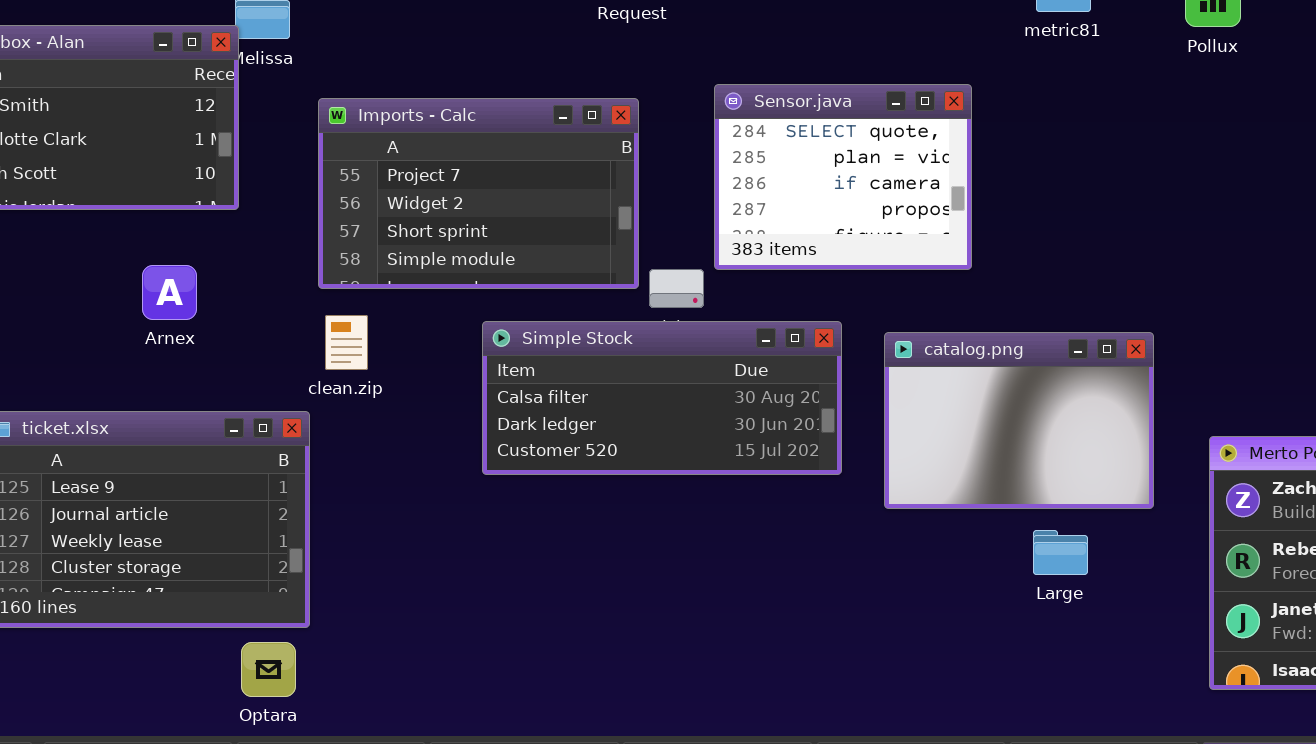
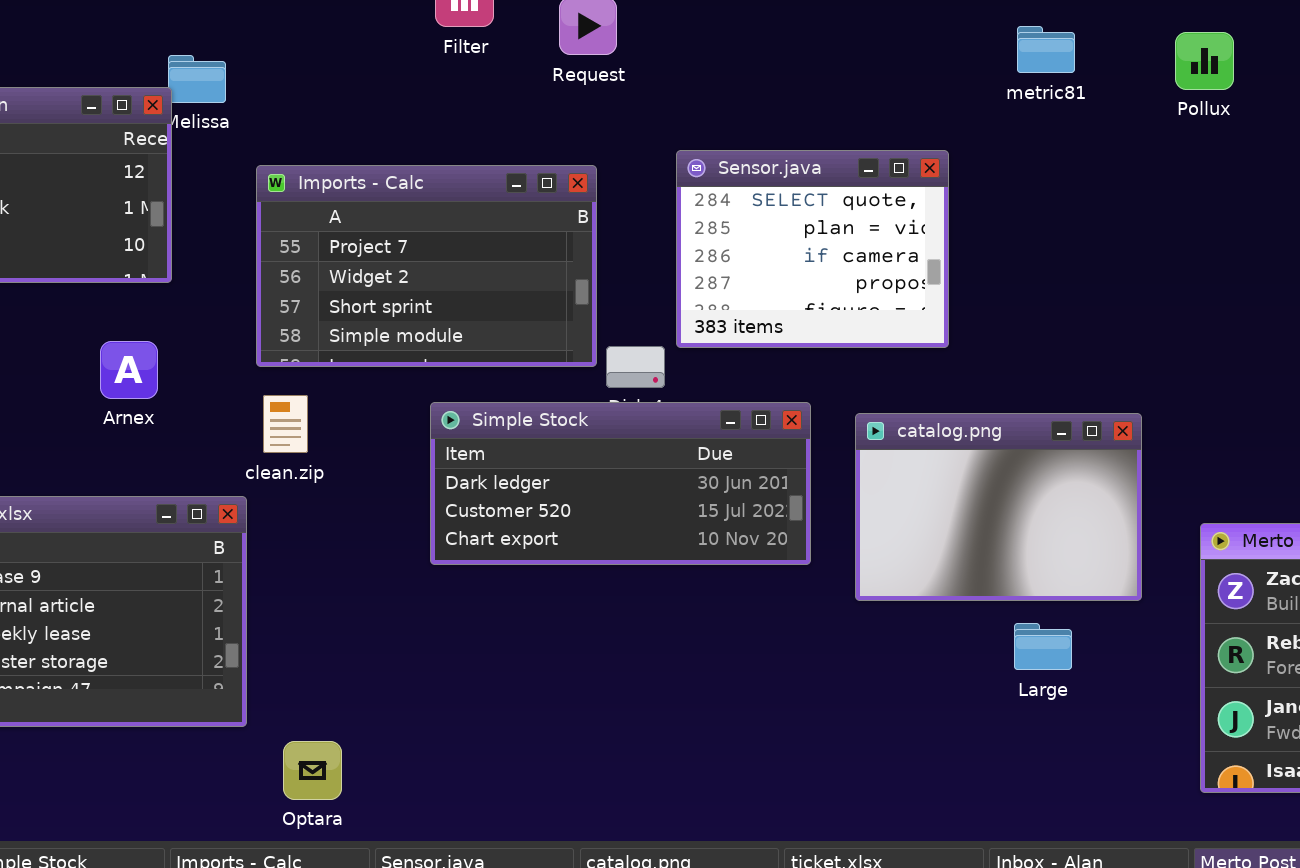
Arnex: [142,265,197,320] -> [100,341,158,399], moved
Simple Stock: [482,321,842,475] -> [430,402,811,565], scrolled down 1 row
Optara: [241,642,296,697] -> [283,741,342,800], moved

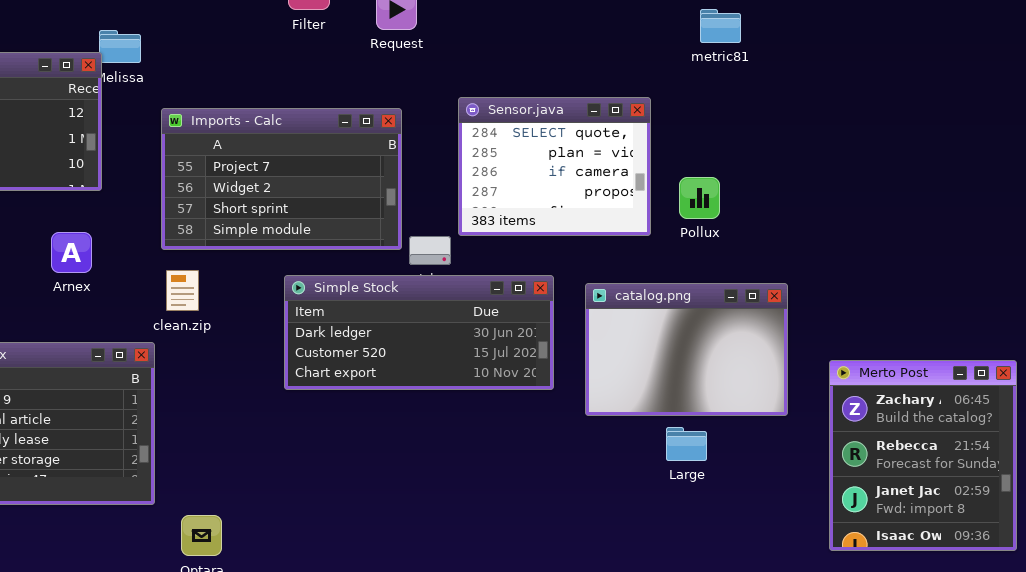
Pollux: [1175,32,1234,90] -> [679,177,720,219], moved
Large: [1014,623,1072,670] -> [666,427,707,461], moved

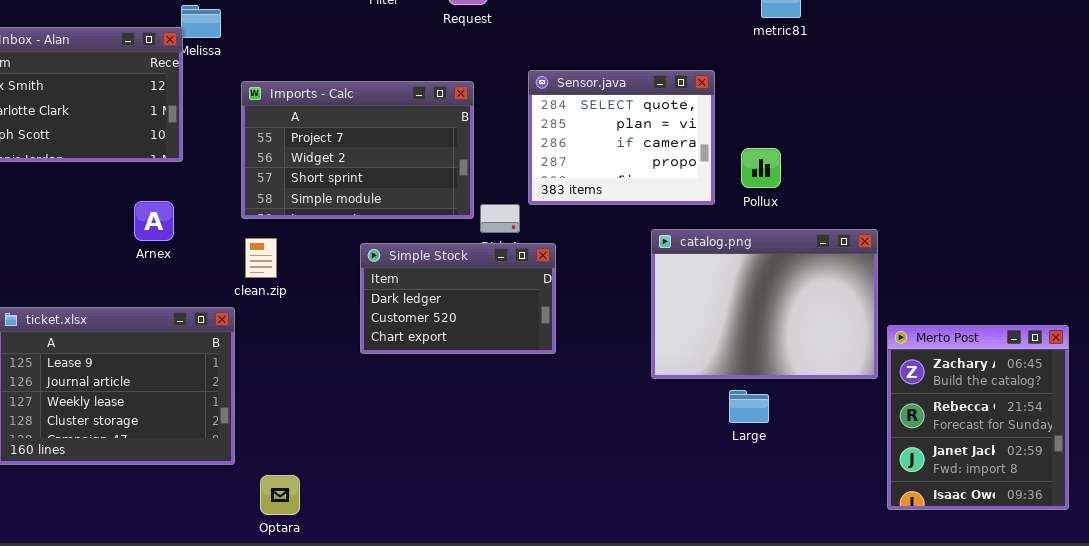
Simple Stock: [284,275,554,390] -> [360,243,556,354], resized
catalog.png: [585,283,788,416] -> [651,229,878,379], resized

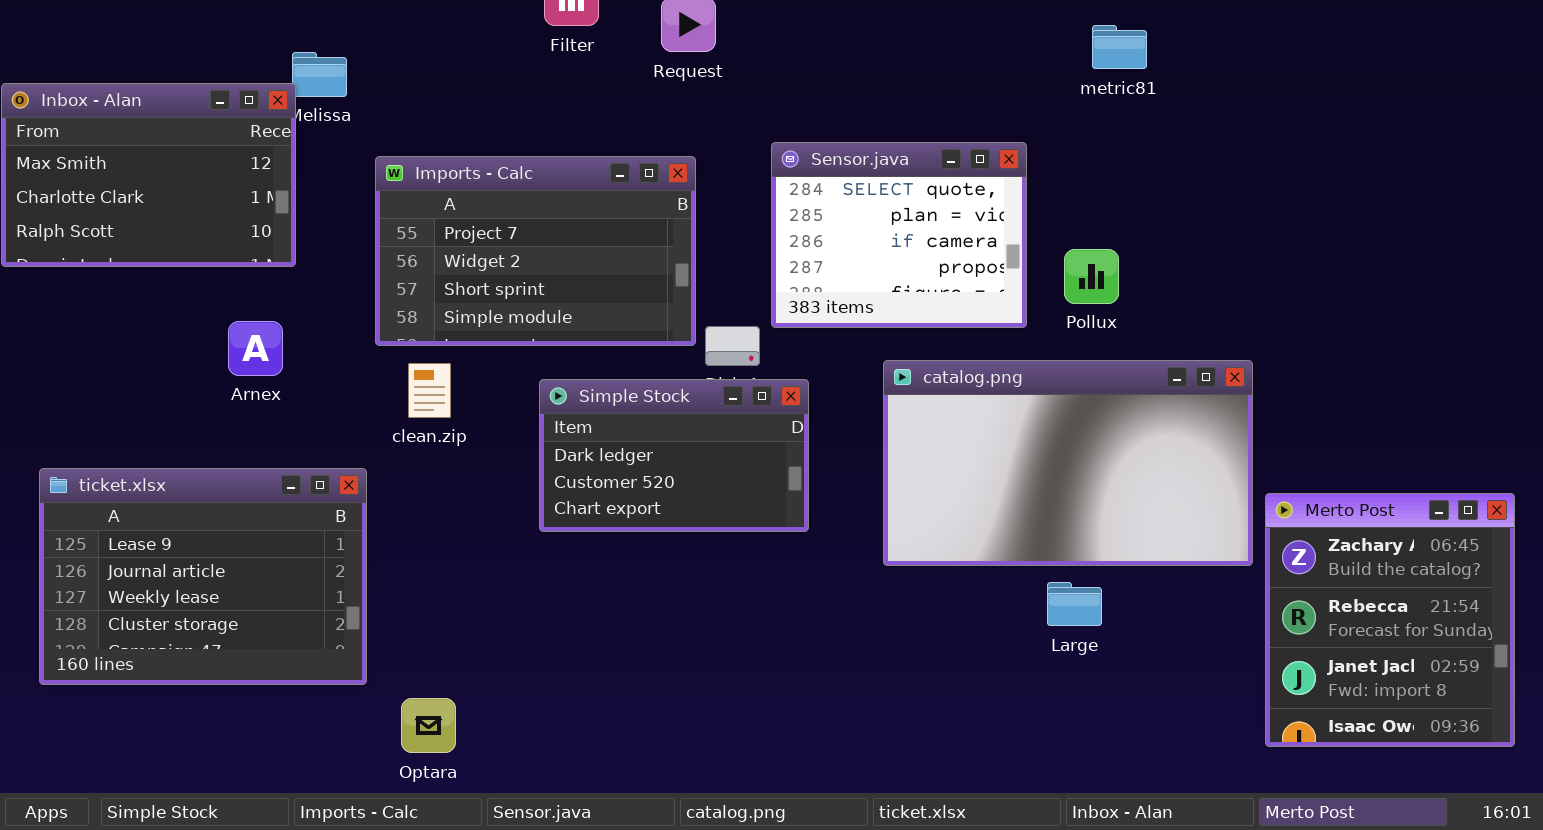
catalog.png: [651,229,878,379] -> [883,360,1253,566], resized
clean.zip: [245,238,277,278] -> [408,363,451,418], moved

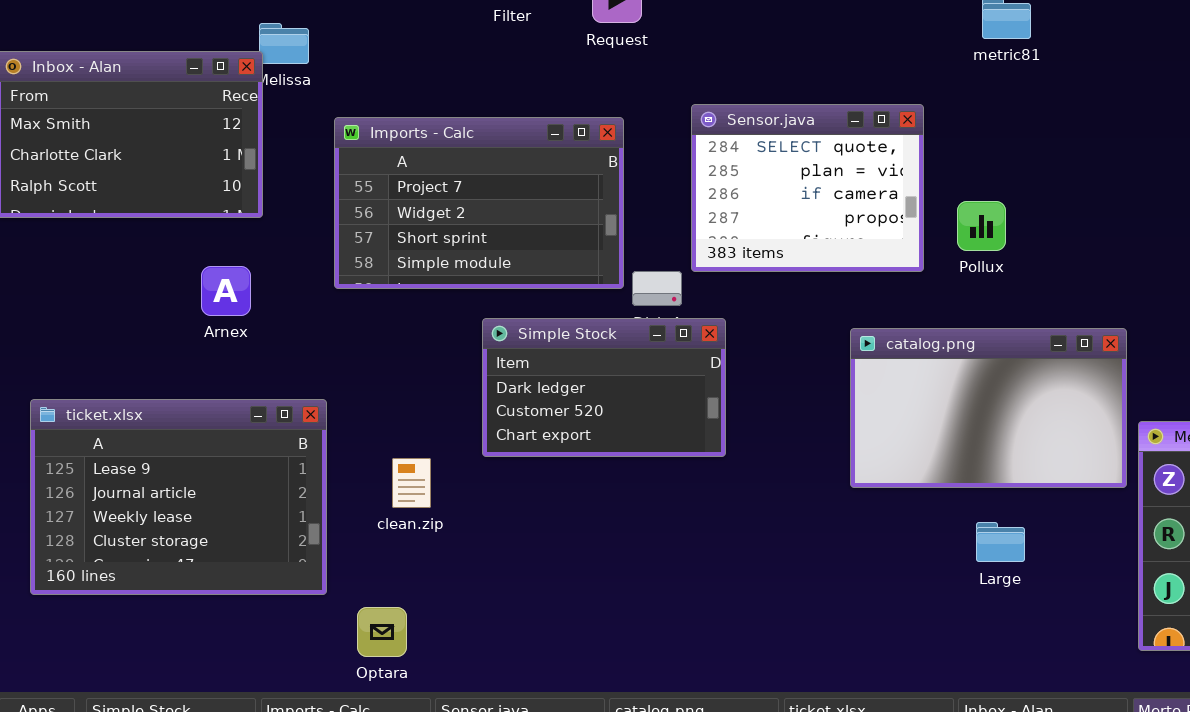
catalog.png: [883,360,1253,566] -> [850,328,1127,488], resized
clean.zip: [408,363,451,418] -> [392,458,431,508], moved
Large: [1047,582,1102,626] -> [976,522,1025,562], moved

